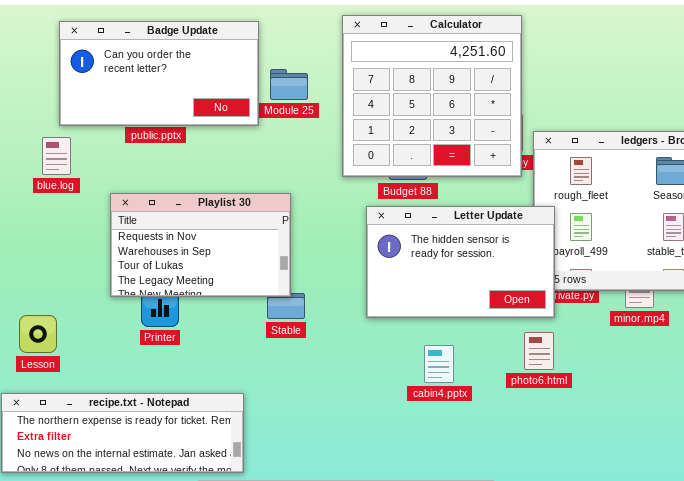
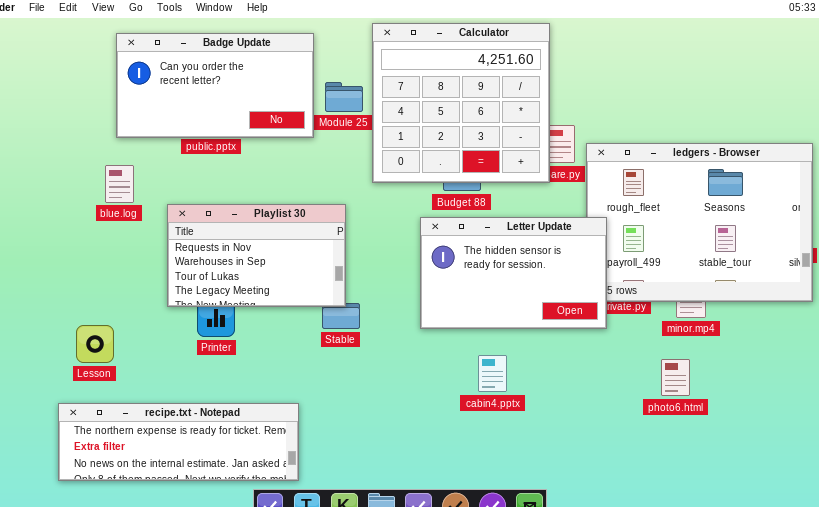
Calculator: [342,15,522,177] -> [372,23,550,183], moved
blue.log: [42,137,71,175] -> [105,165,134,203], moved
photo6.html: [524,332,554,370] -> [661,359,690,396], moved

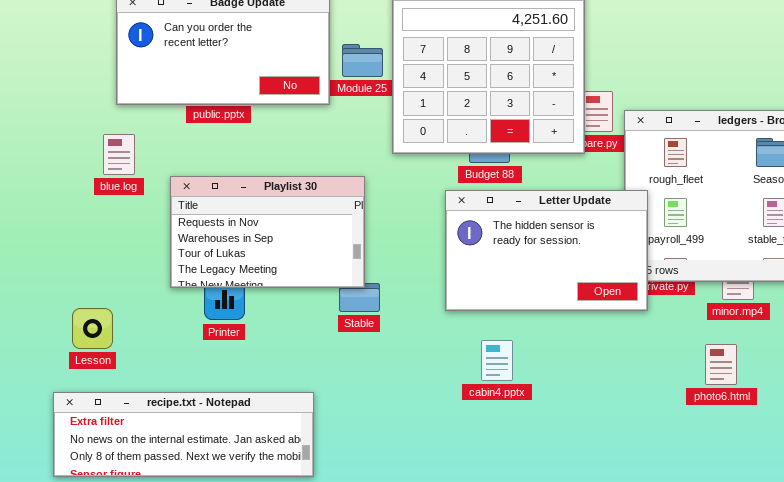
cabin4.pptx: [478,355,507,392] -> [481,340,513,381], moved
recipe.txt - Notepad: [58,403,299,481] -> [53,392,314,477], scrolled down 1 row

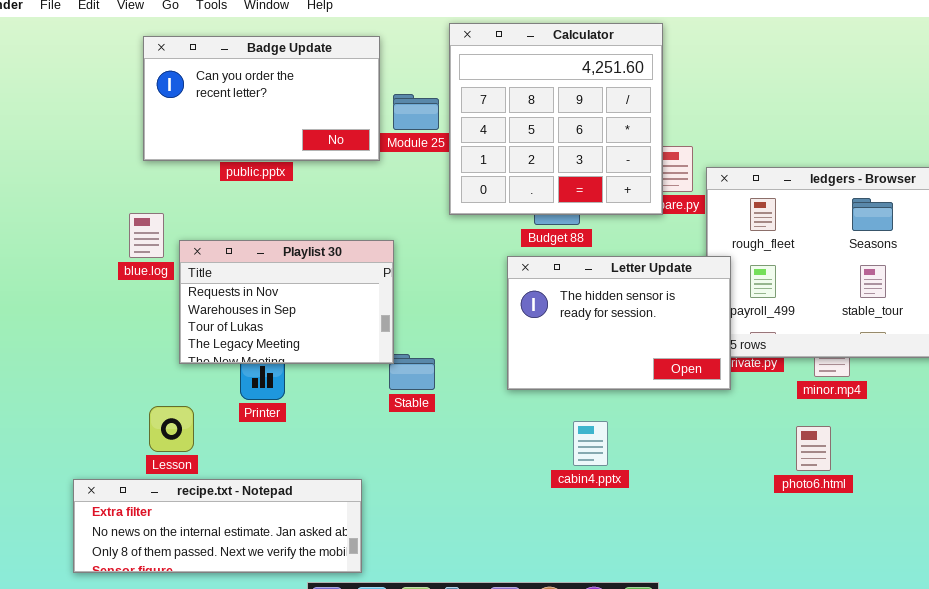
blue.log: [103,134,135,175] -> [129,213,164,258], moved
Playlist 30: [170,176,365,288] -> [179,240,394,364], moved
Lesson: [72,308,113,349] -> [149,406,194,452], moved
cabin4.pptx: [481,340,513,381] -> [573,421,608,466], moved

